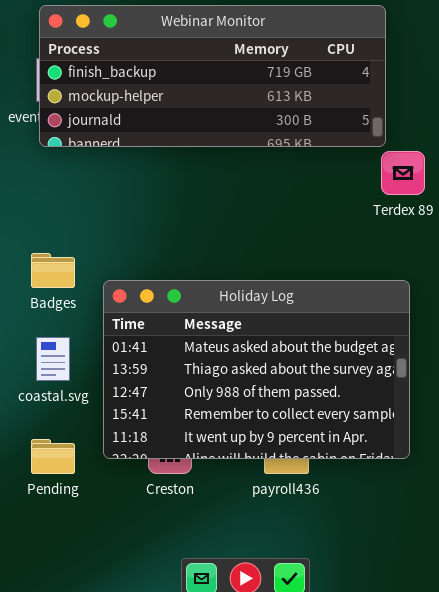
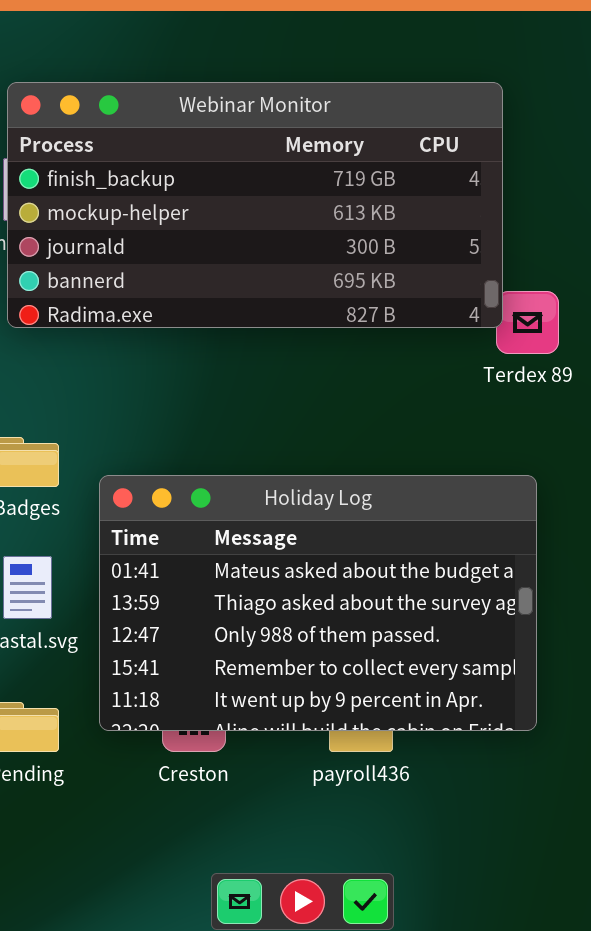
Webinar Monitor: [39,5,386,147] -> [7,82,503,328], resized

